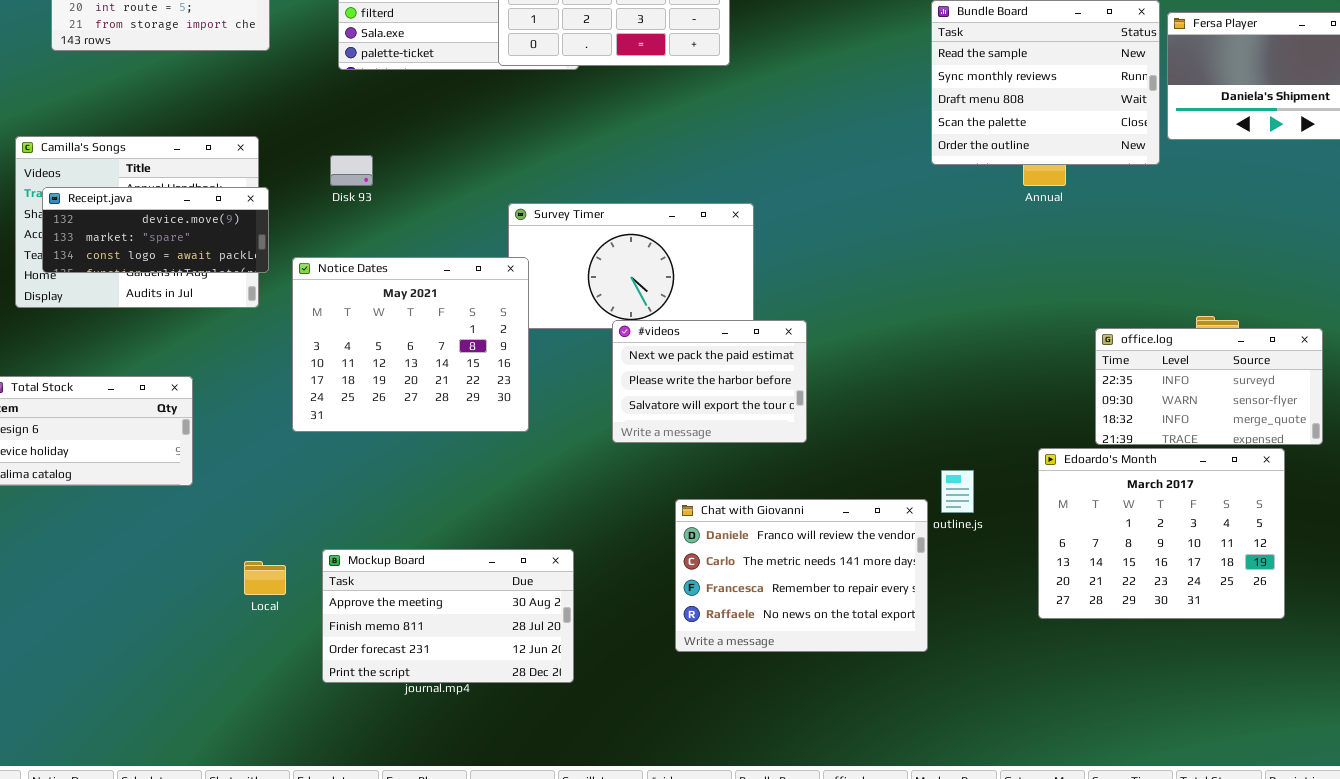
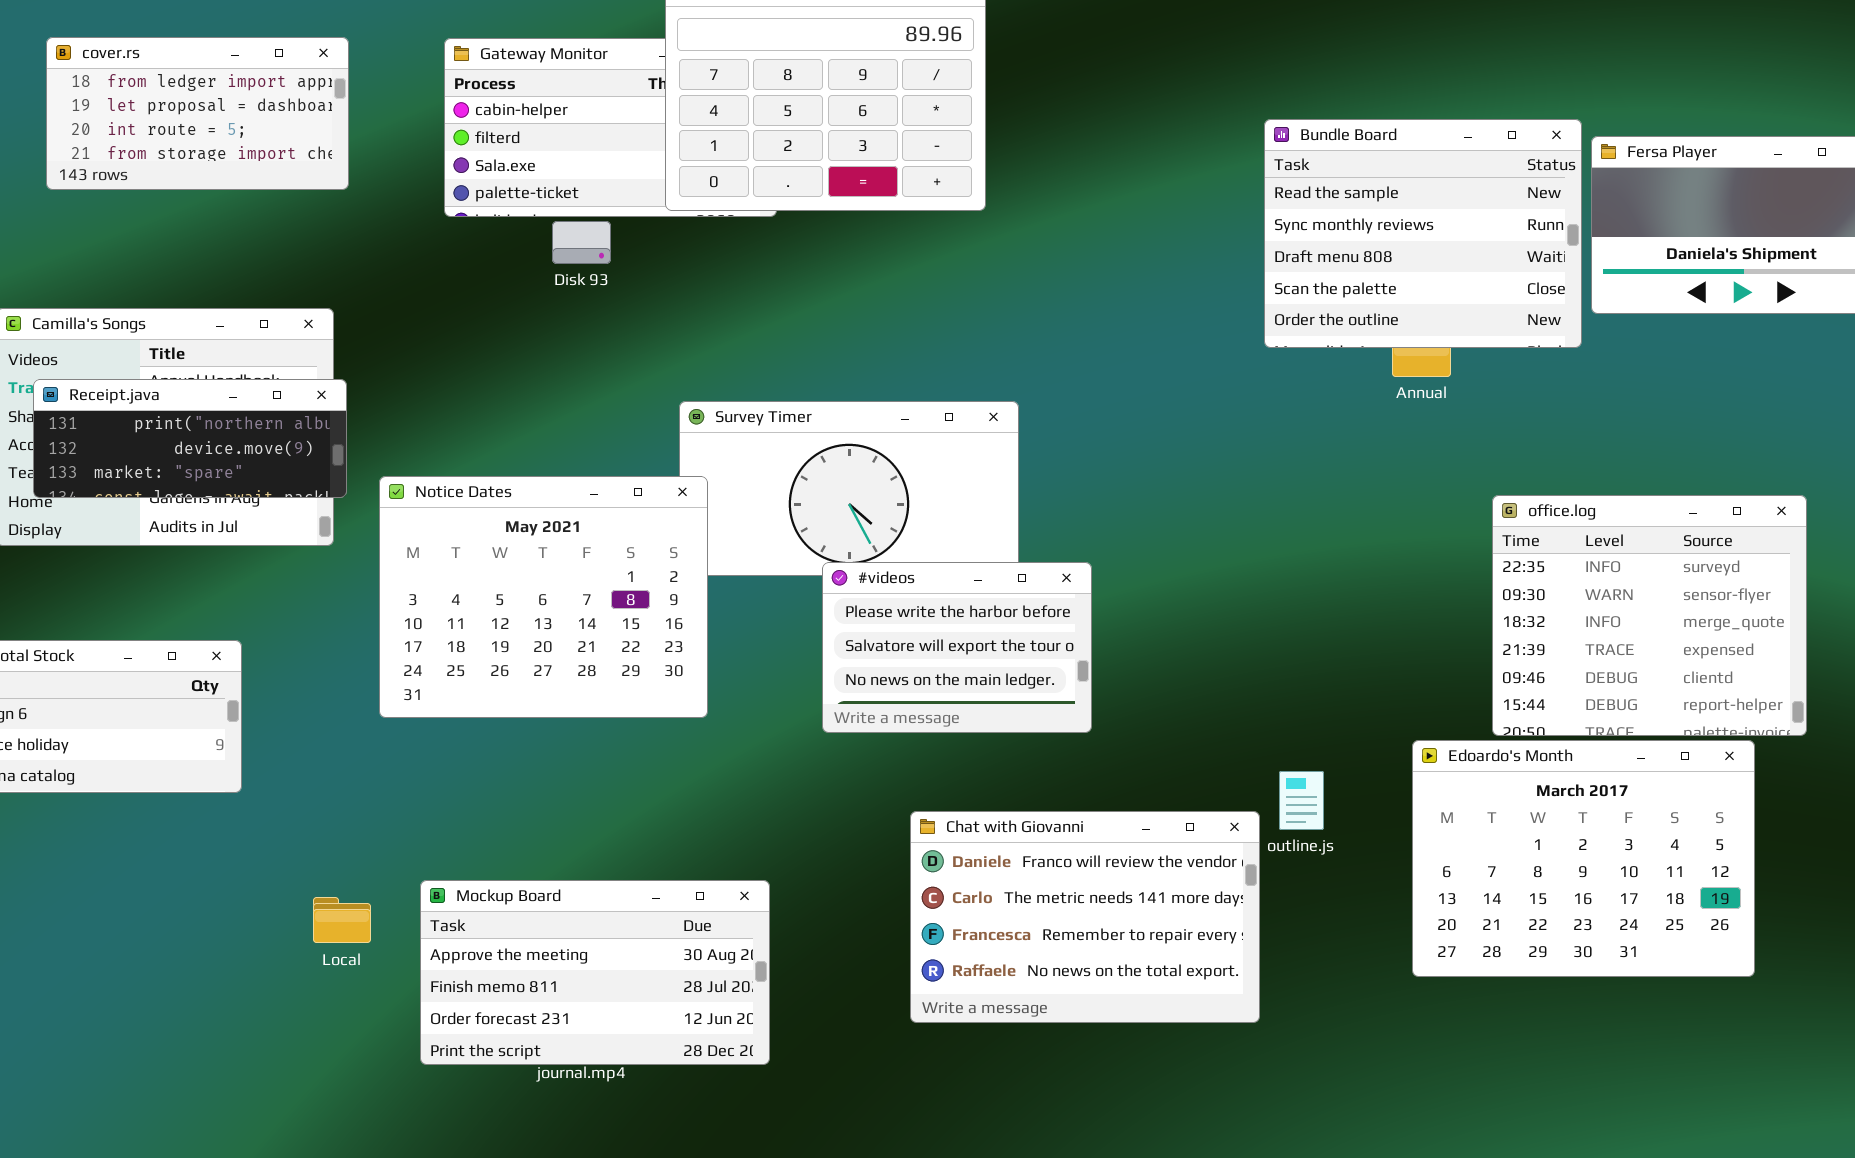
Disk 93: [330,155,373,186] -> [552,221,611,264], moved
Receipt.java: [42,187,269,273] -> [33,379,347,498], scrolled up 1 row
#videos: [612,320,807,443] -> [822,562,1092,733], scrolled down 1 row
office.log: [1095,328,1323,445] -> [1492,495,1807,736], resized

